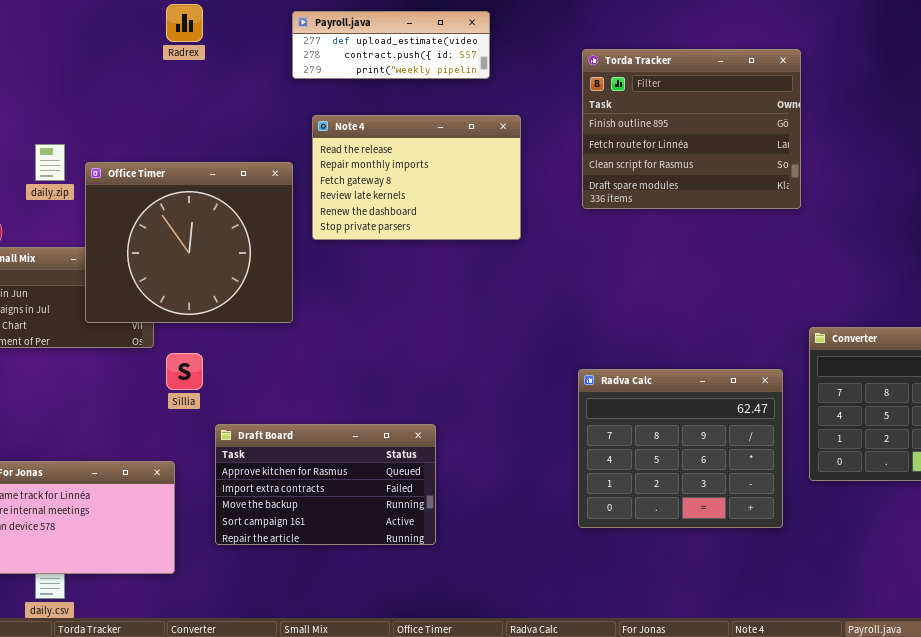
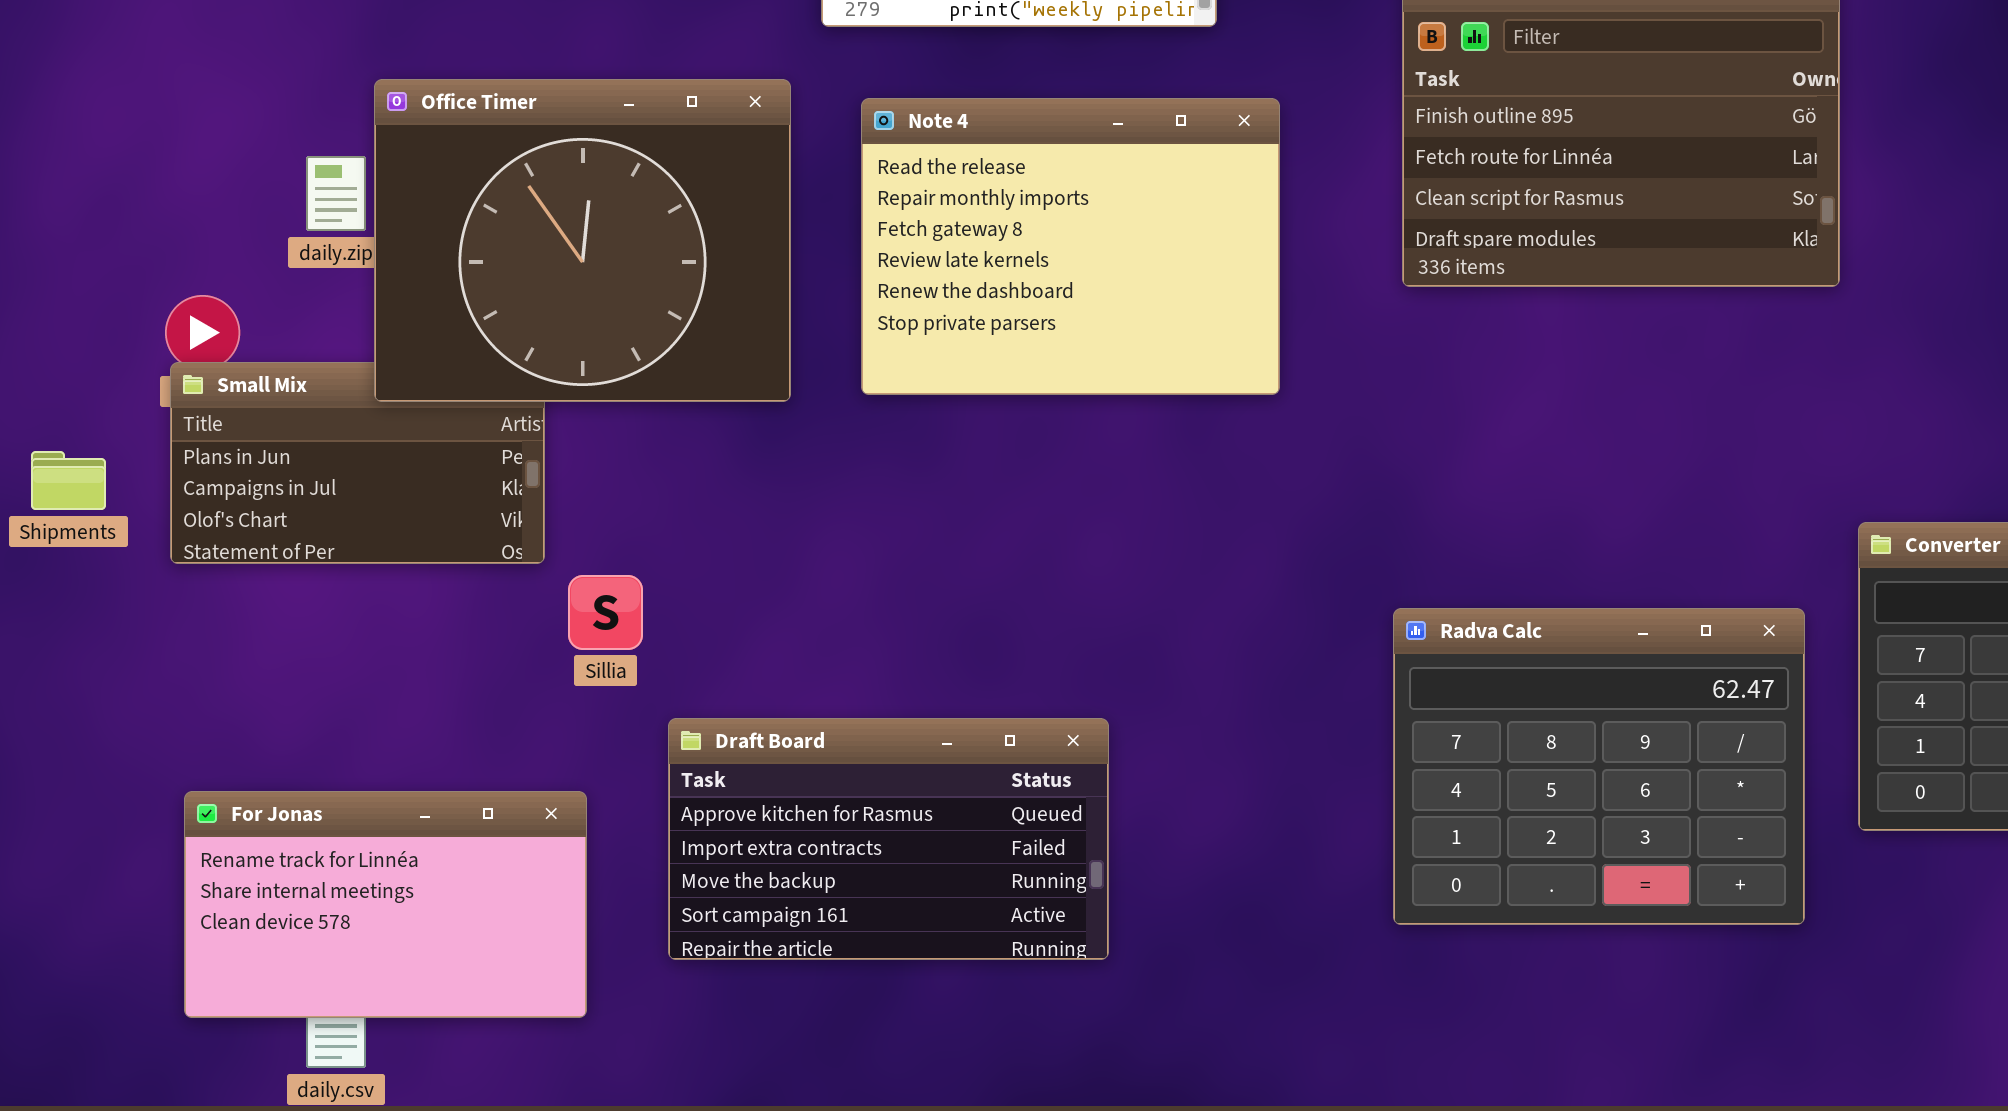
Note 4: [312,115,521,240] -> [861,98,1280,395], resized
Office Timer: [85,162,293,323] -> [374,79,791,402], moved

